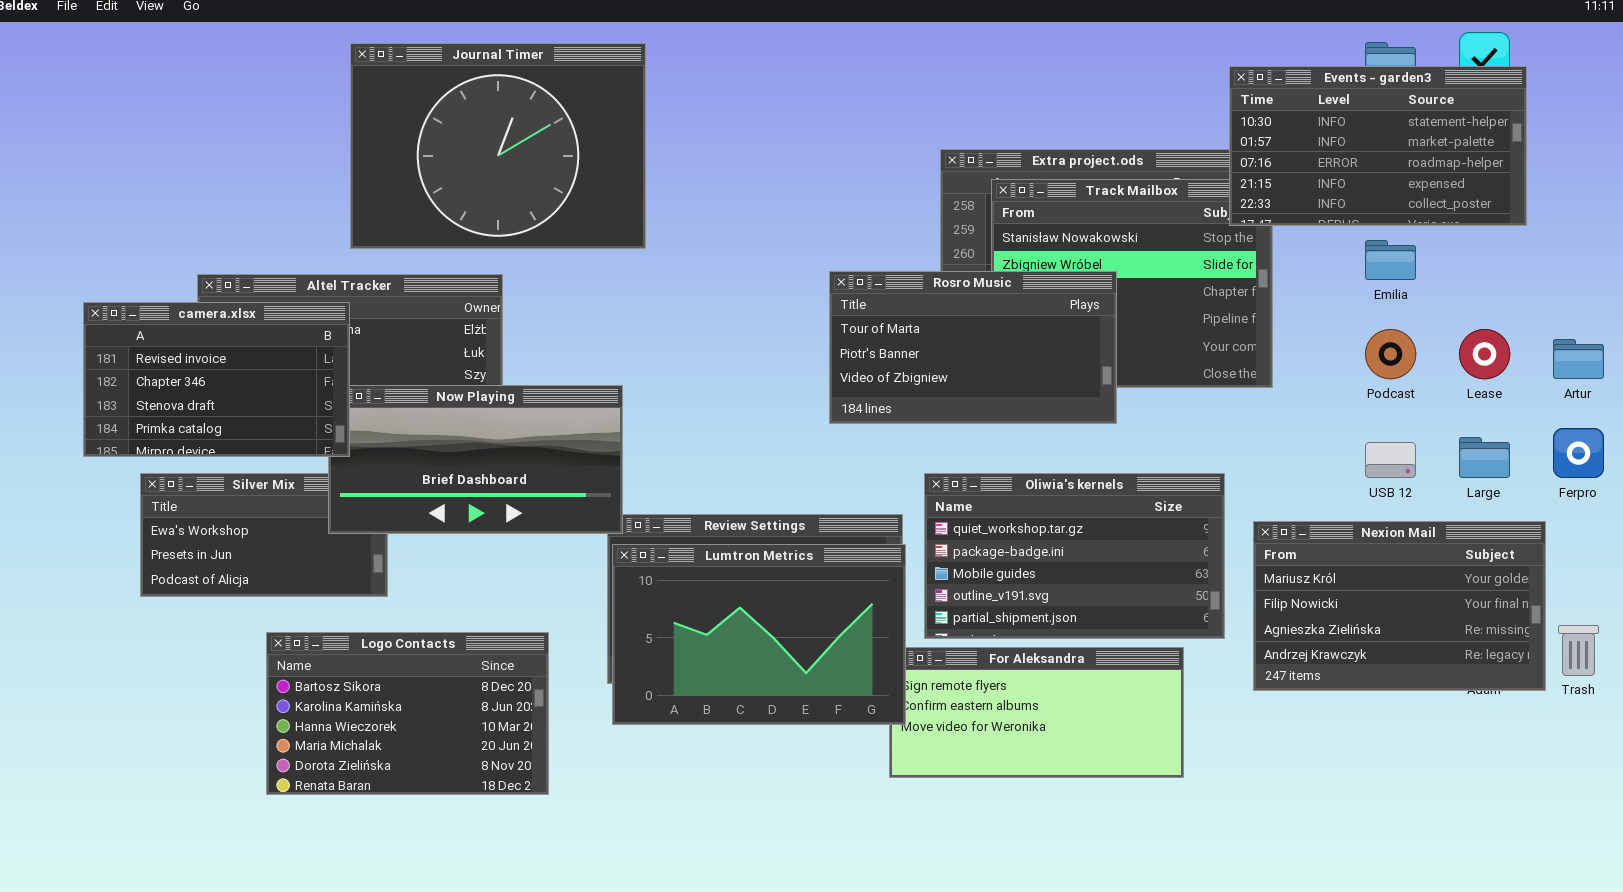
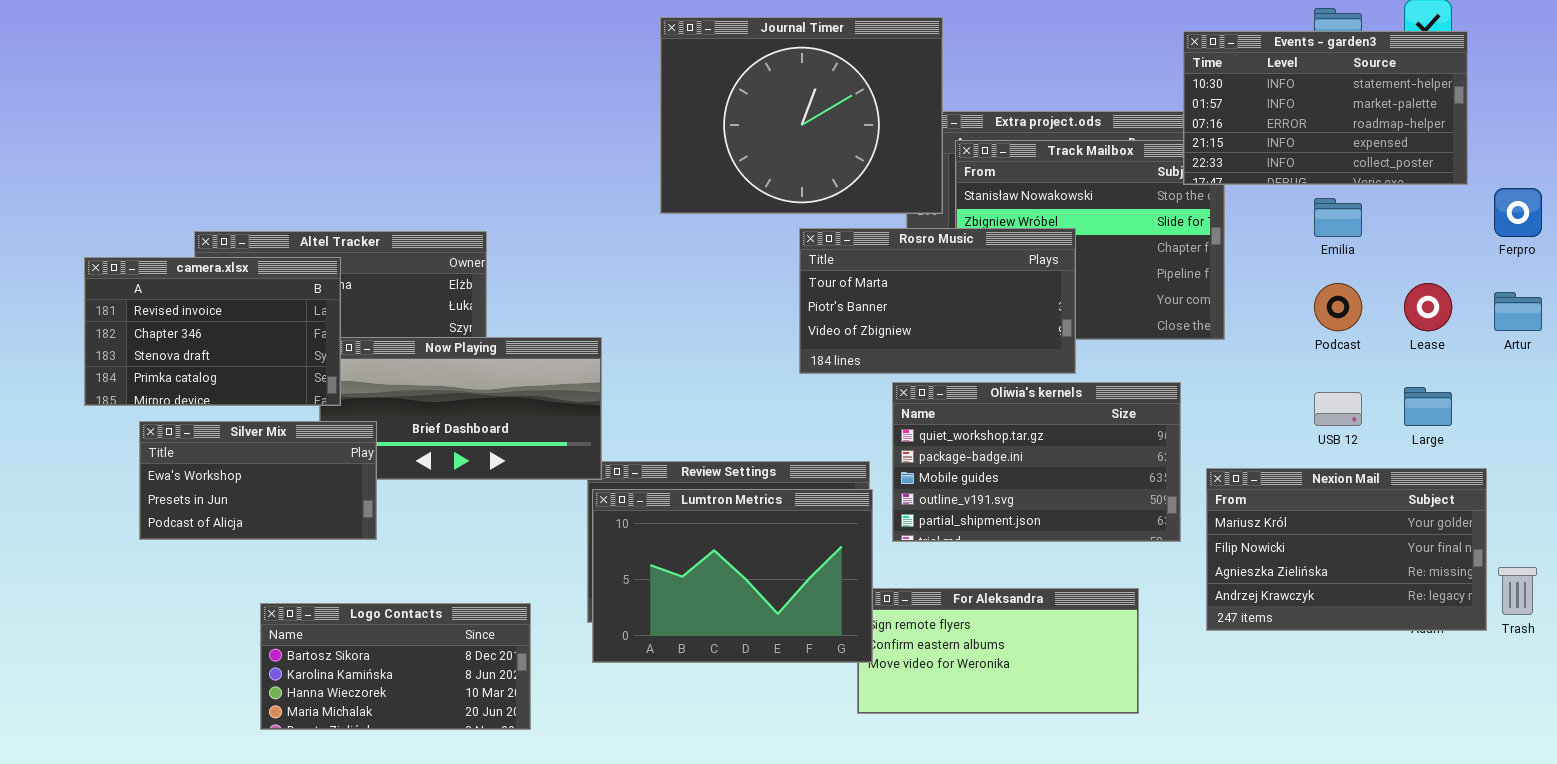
Journal Timer: [350,43,646,249] -> [660,17,943,214], moved
Ferpro: [1553,428,1604,478] -> [1494,188,1542,237], moved
Silver Mix: [140,473,388,597] -> [139,421,377,540], raised
Oliwia's kernels: [924,473,1225,639] -> [892,382,1181,542], moved
Logo Contacts: [266,632,549,795] -> [260,603,531,730], resized

